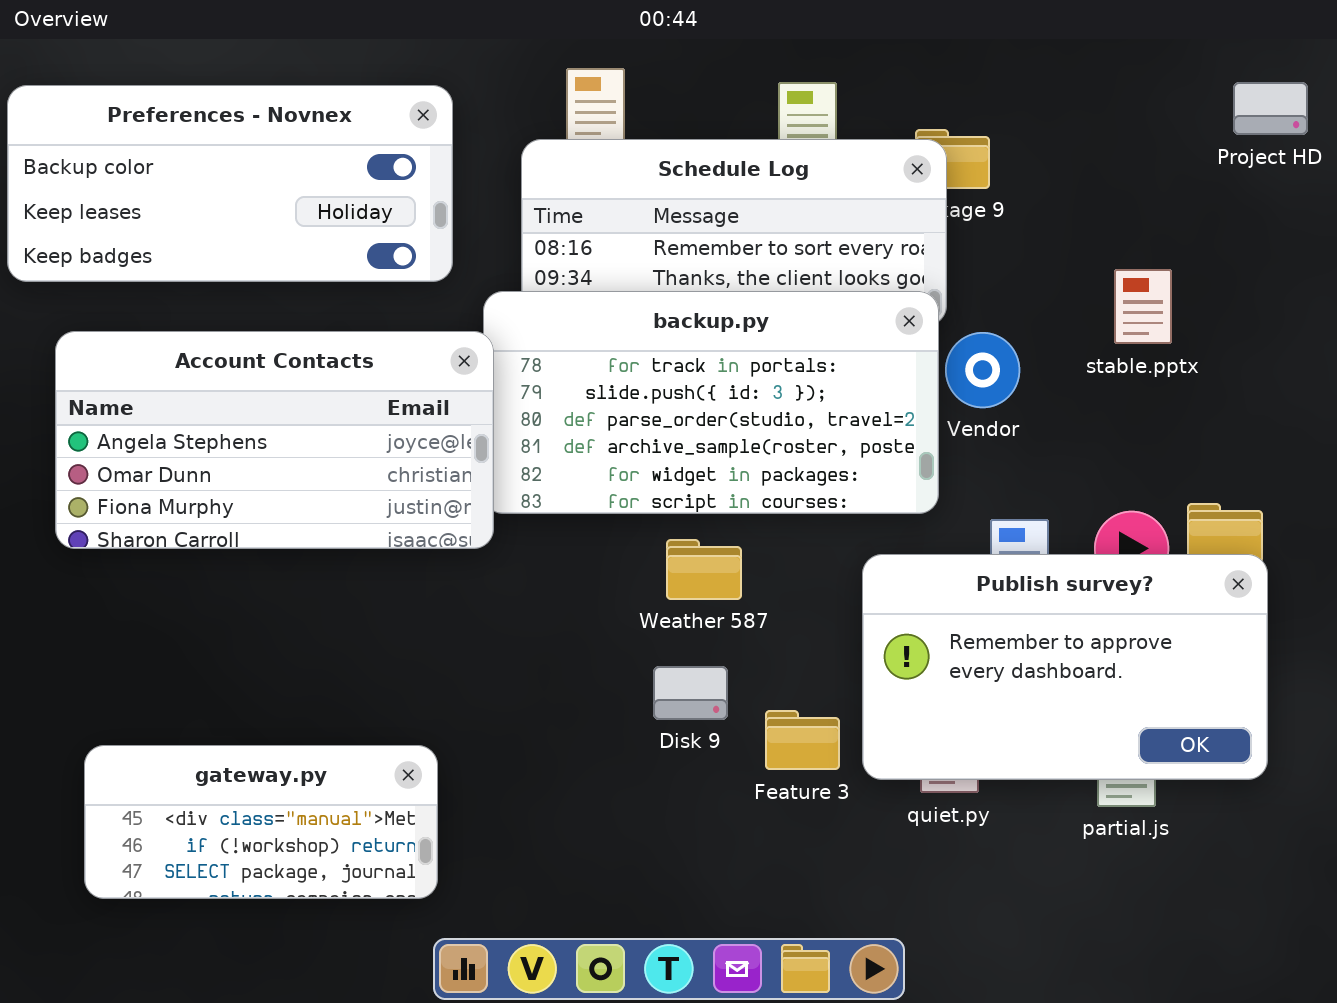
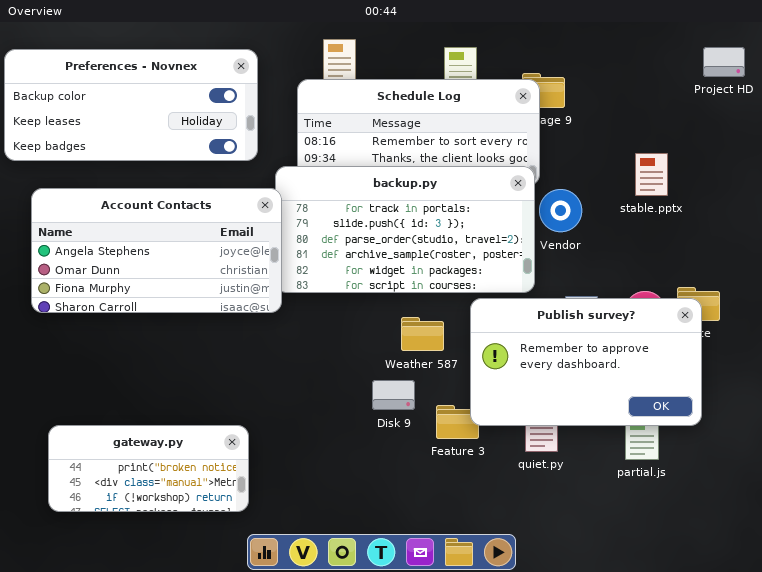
Weather 587: [666,539,742,600] -> [401,317,444,351], moved
Publish survey?: [862,554,1268,780] -> [470,298,702,426], moved
gateway.py: [84,745,438,899] -> [48,425,249,512], scrolled up 1 row

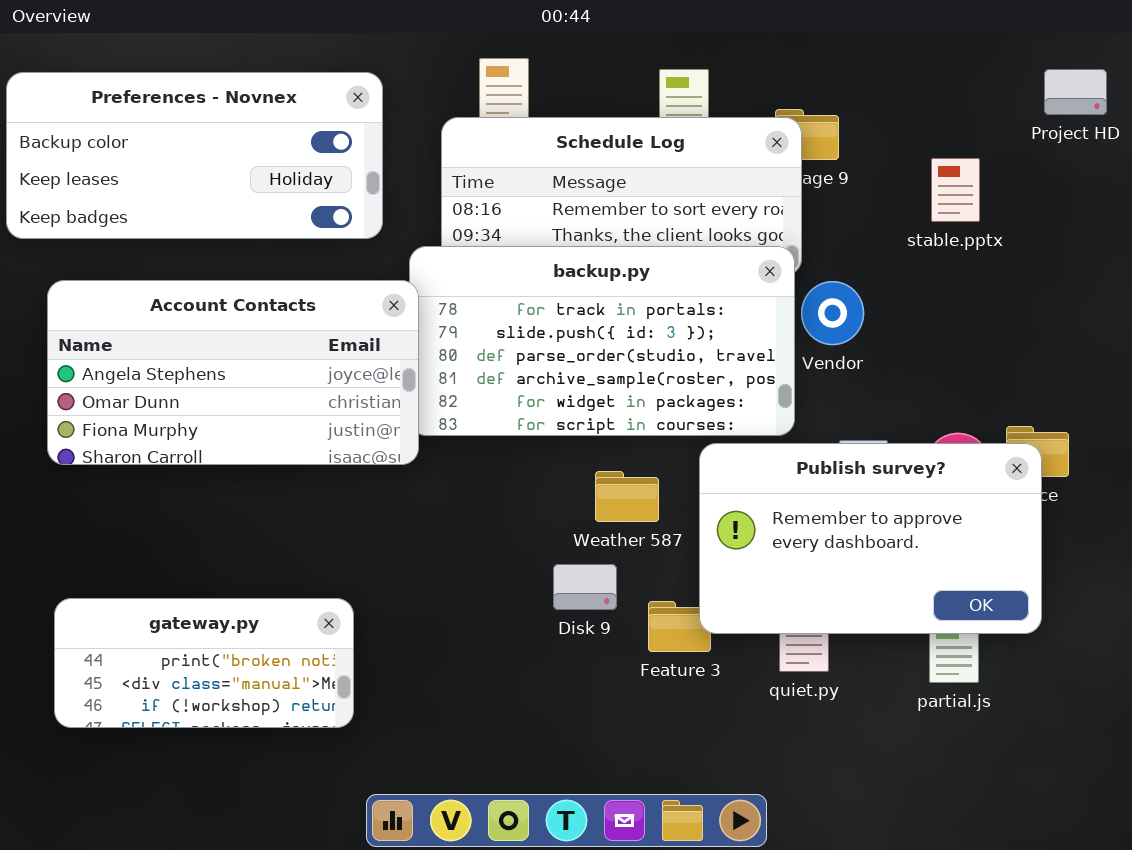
stable.pptx: [635,153,668,196] -> [931,158,980,222], moved
gateway.py: [48,425,249,512] -> [54,598,354,728], moved

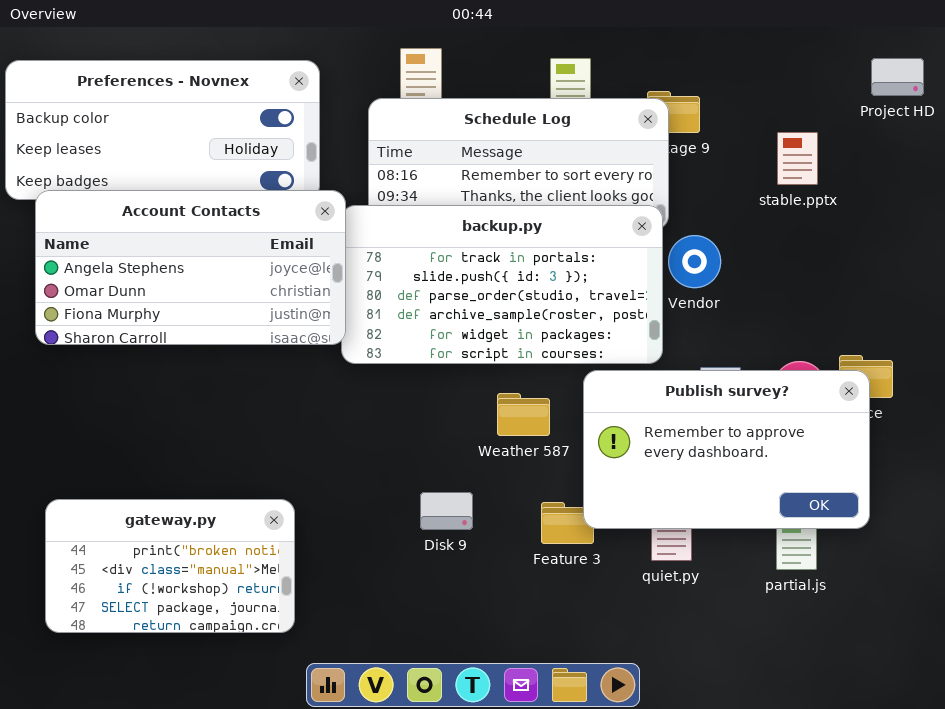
Account Contacts: [47,280,419,465] -> [35,190,346,345], moved
Disk 9: [553,564,617,610] -> [420,492,473,530], moved
gateway.py: [54,598,354,728] -> [45,499,295,633], resized

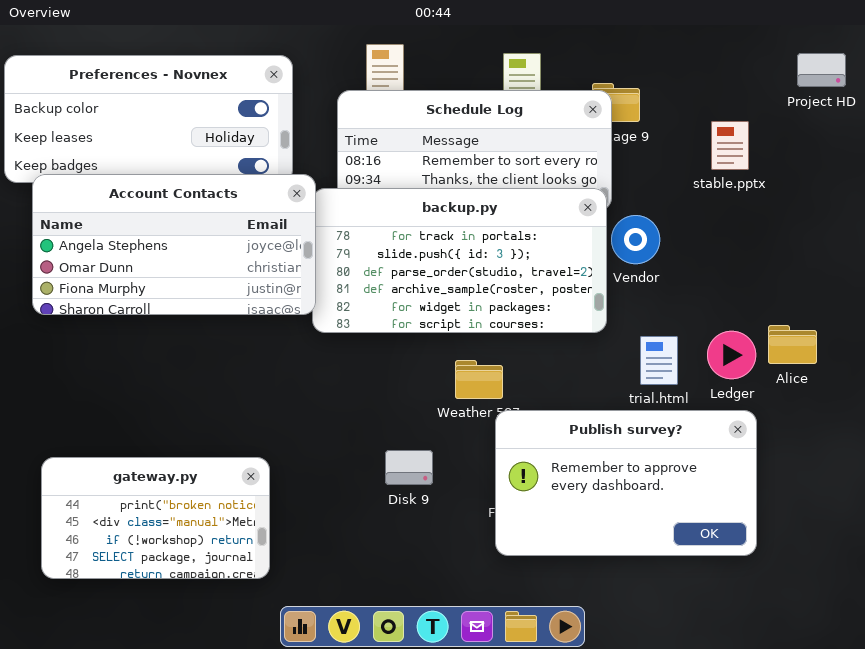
Publish survey?: [583,370,870,529] -> [495,410,757,556], moved

